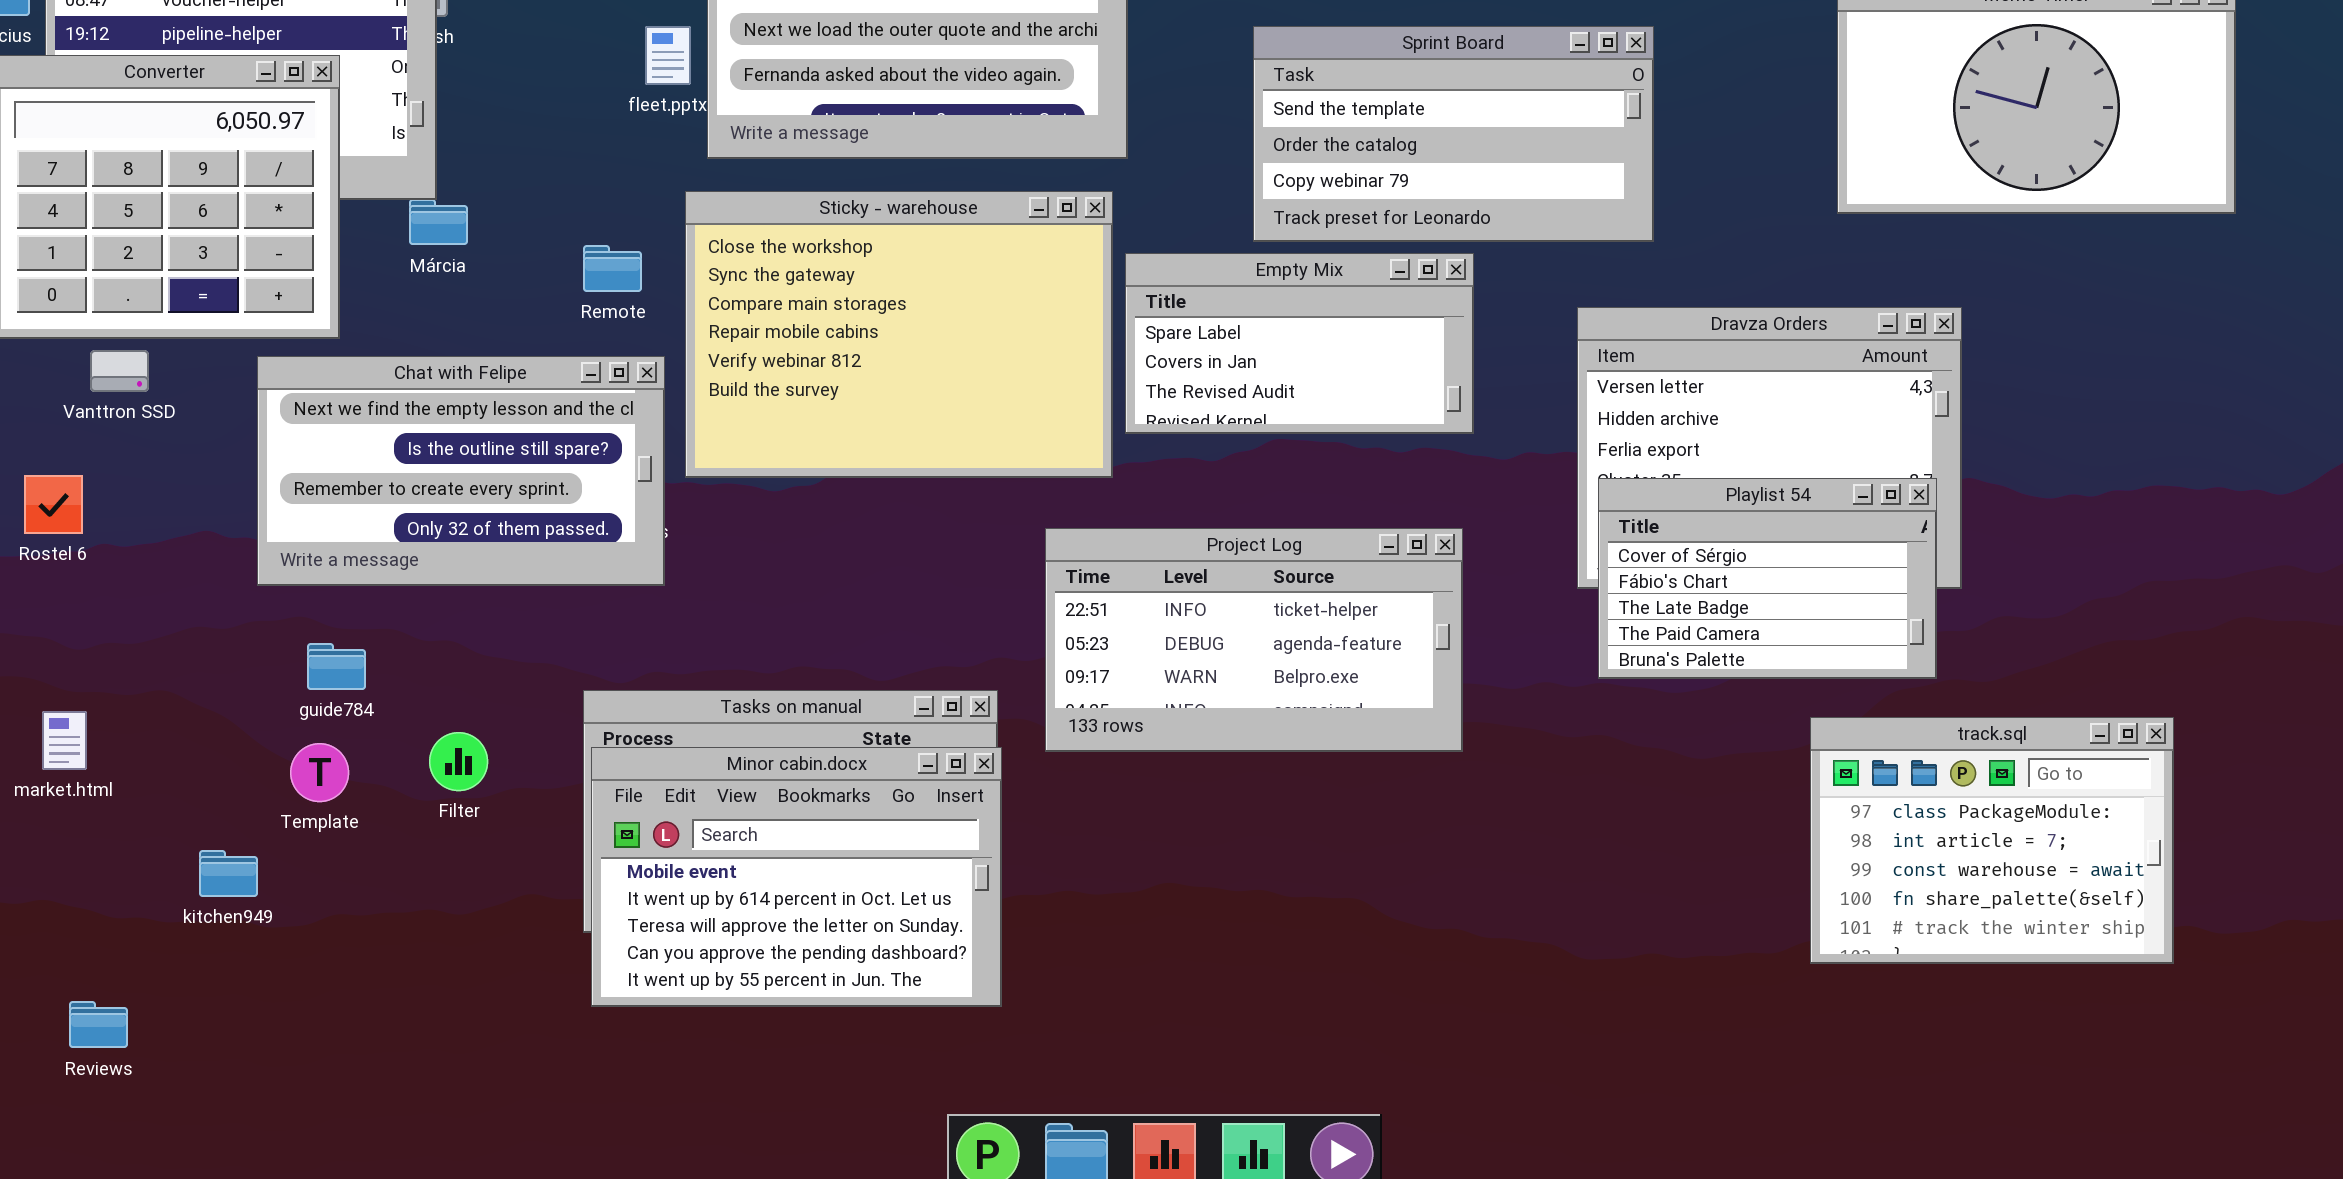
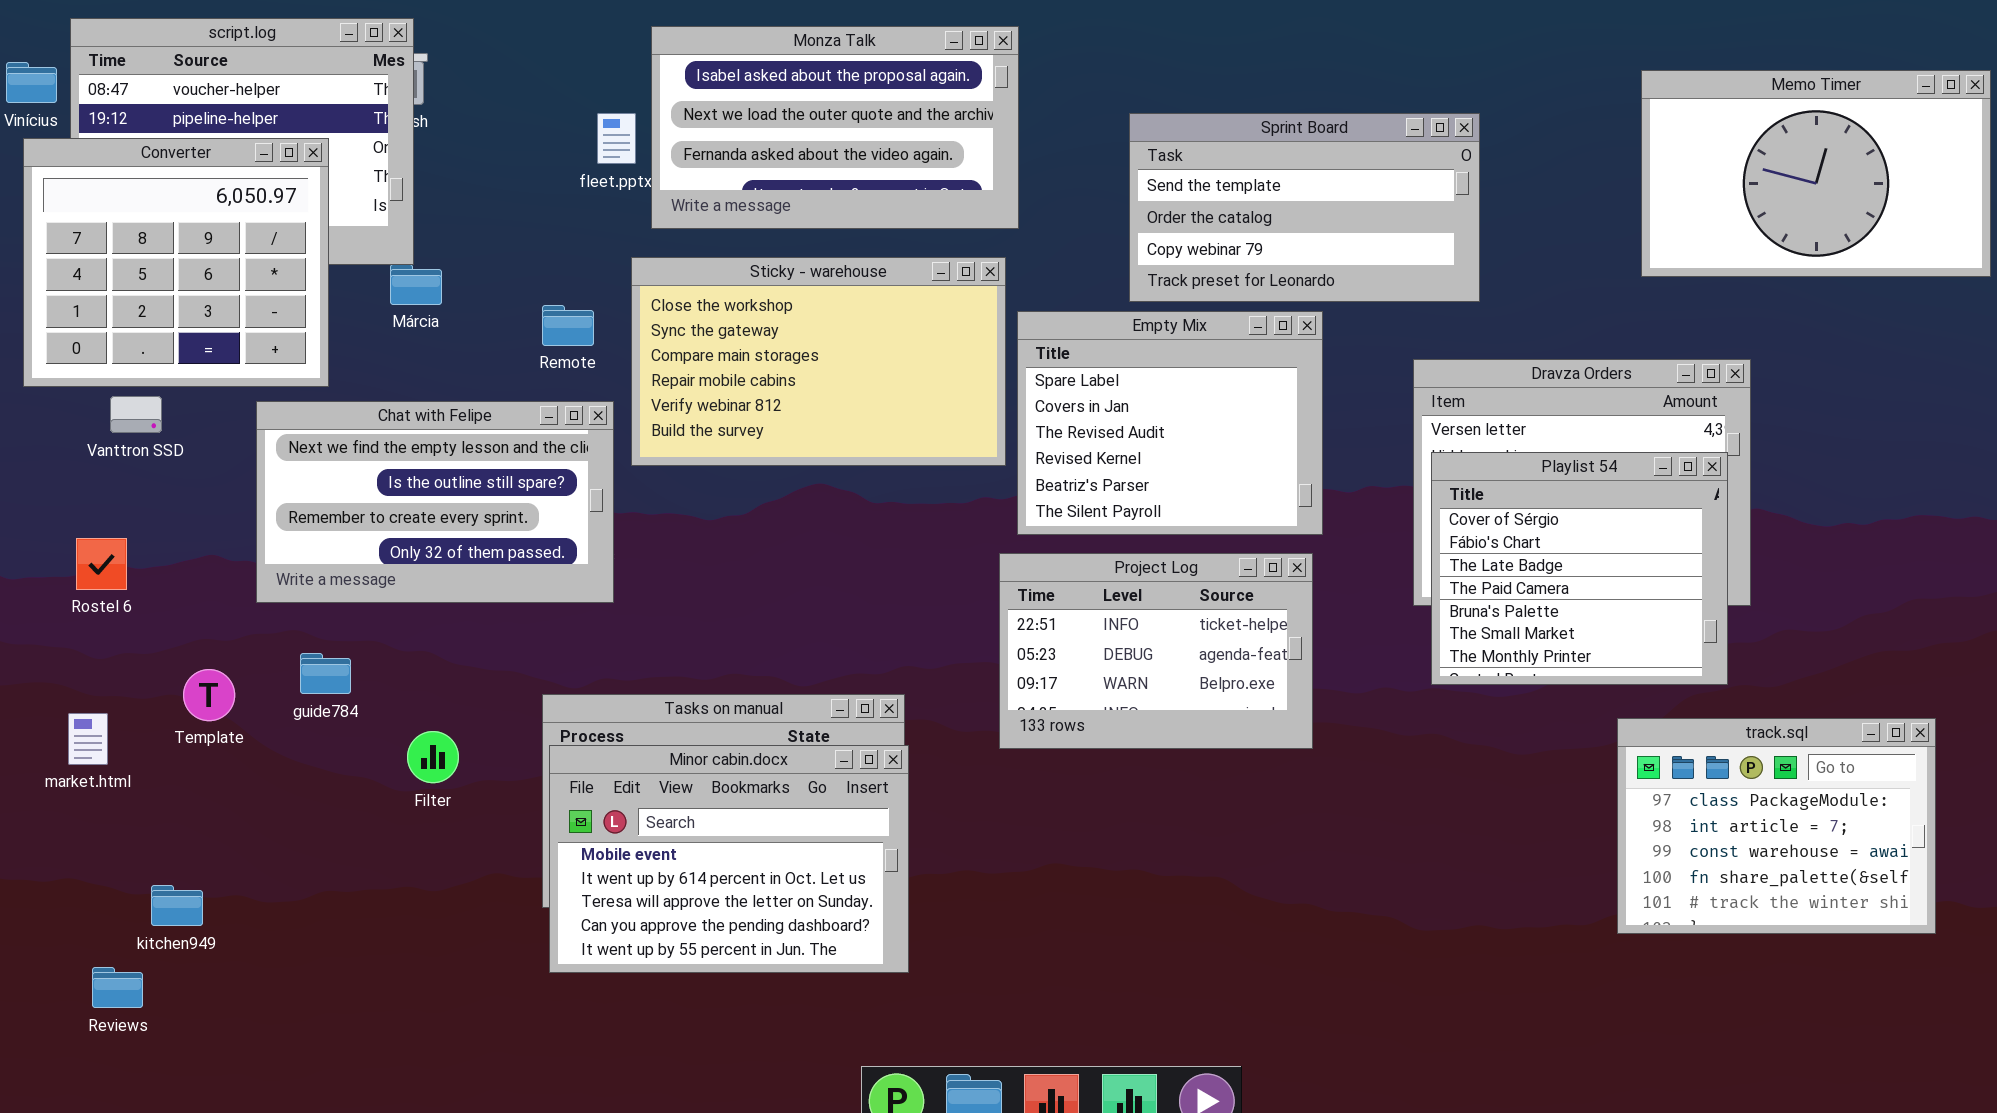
Sticky - warehouse: [685,191,1113,478] -> [631,257,1006,466], resized
Empty Mix: [1125,253,1474,434] -> [1017,311,1323,535], resized
Rostel 6: [24,475,83,534] -> [76,538,127,590], moved
Playlist 54: [1598,478,1937,679] -> [1431,452,1728,685], resized
Project Log: [1045,528,1463,752] -> [999,553,1313,749], resized
Template: [290,743,349,802] -> [183,669,235,721], moved
kitchen949: [199,850,258,897] -> [151,885,203,926], moved

